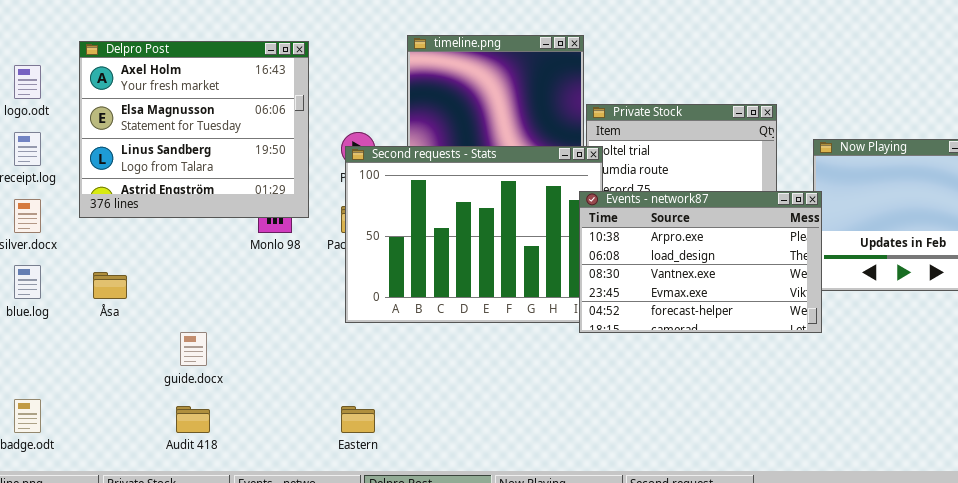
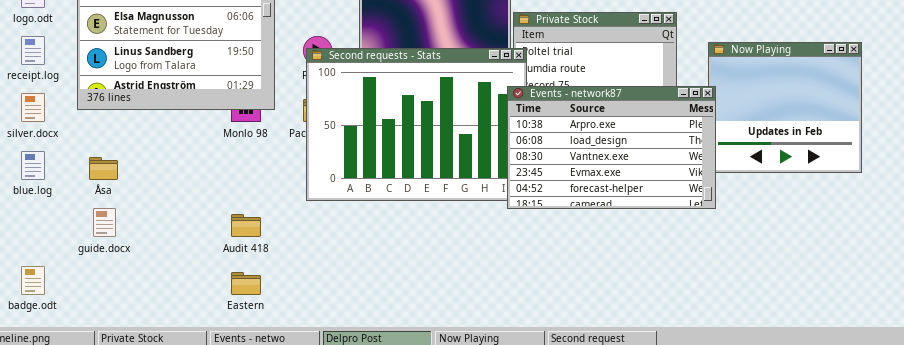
guide.docx: [180,332,207,366] -> [93,208,116,237], moved
Audit 418: [176,406,210,433] -> [231,214,261,237], moved
Eastern: [341,406,375,433] -> [231,272,261,295], moved

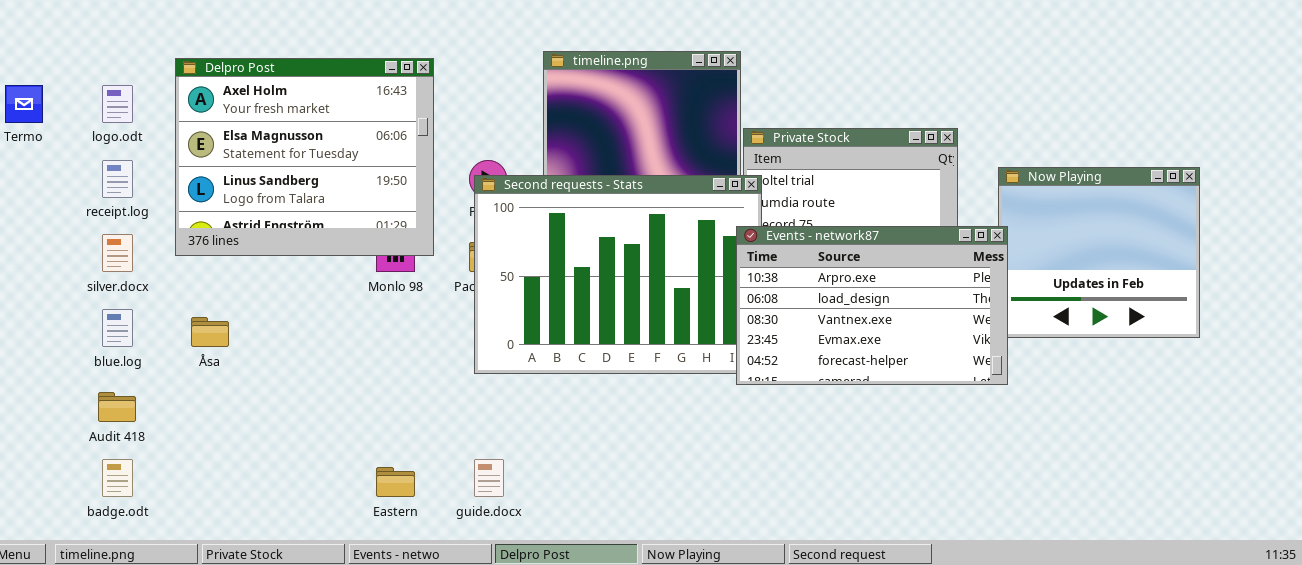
guide.docx: [93,208,116,237] -> [474,459,504,497], moved
Audit 418: [231,214,261,237] -> [98,392,136,422], moved

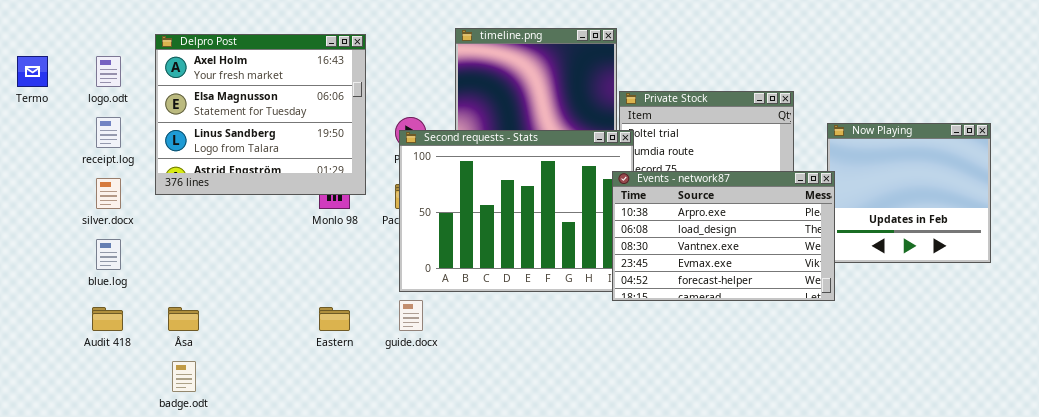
Åsa: [191,317,229,347] -> [168,307,199,331], moved
badge.odt: [102,459,133,497] -> [172,361,196,392], moved
guide.docx: [474,459,504,497] -> [399,300,423,331], moved
Eastern: [376,467,415,497] -> [319,307,350,331], moved

